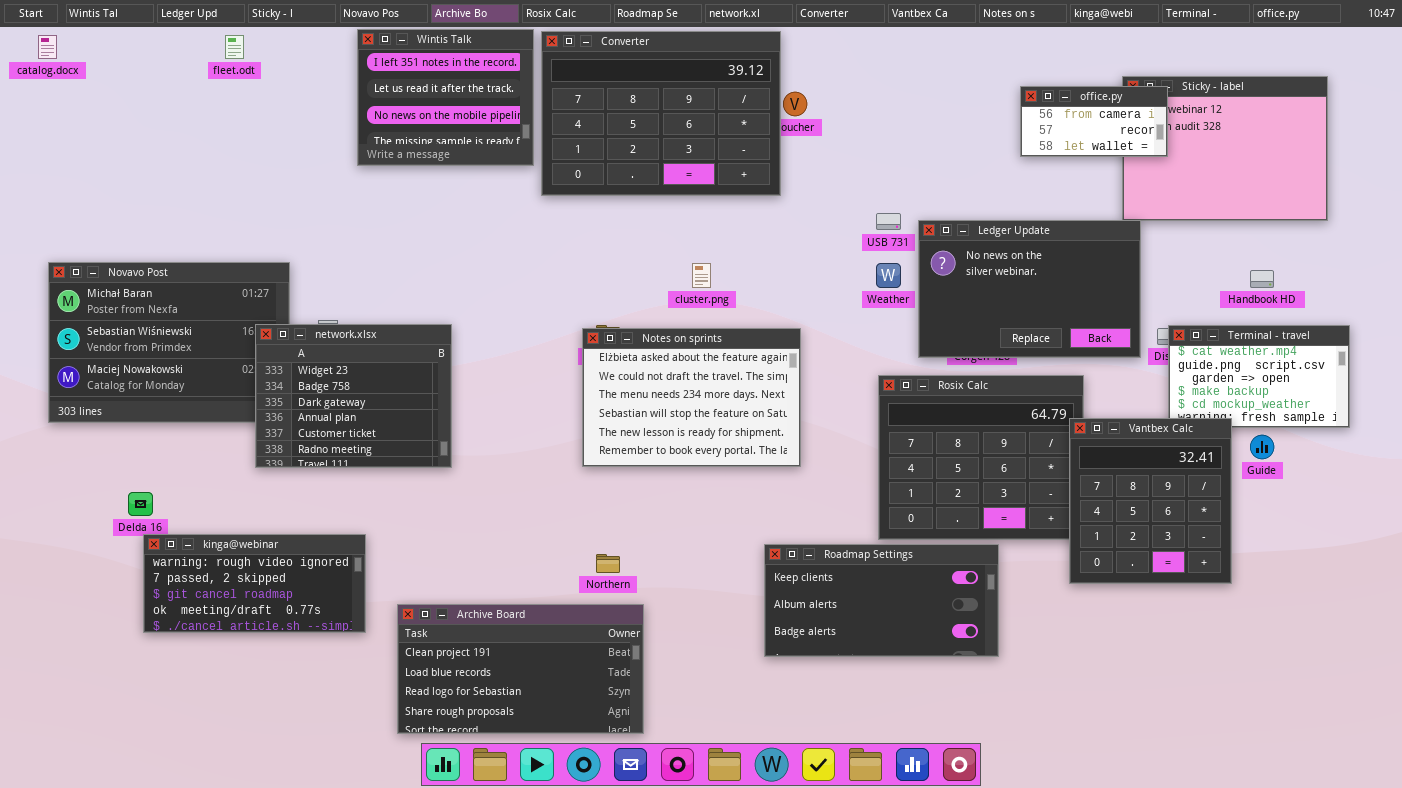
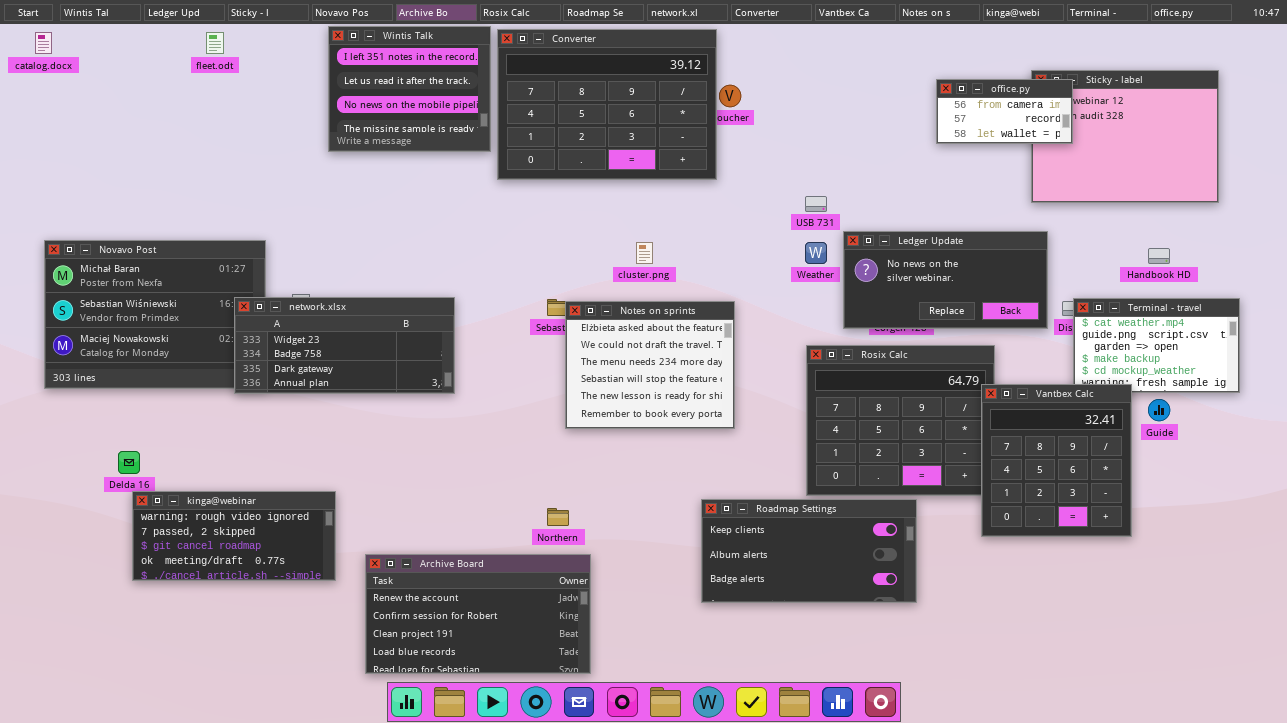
Ledger Update: [918,220,1141,358] -> [843,231,1048,329], resized
network.xlsx: [255,324,452,468] -> [234,297,455,394], resized
Notes on sprints: [582,328,801,467] -> [565,301,735,429], resized
Archive Board: [397,604,644,734] -> [365,554,591,674], scrolled up 2 rows

